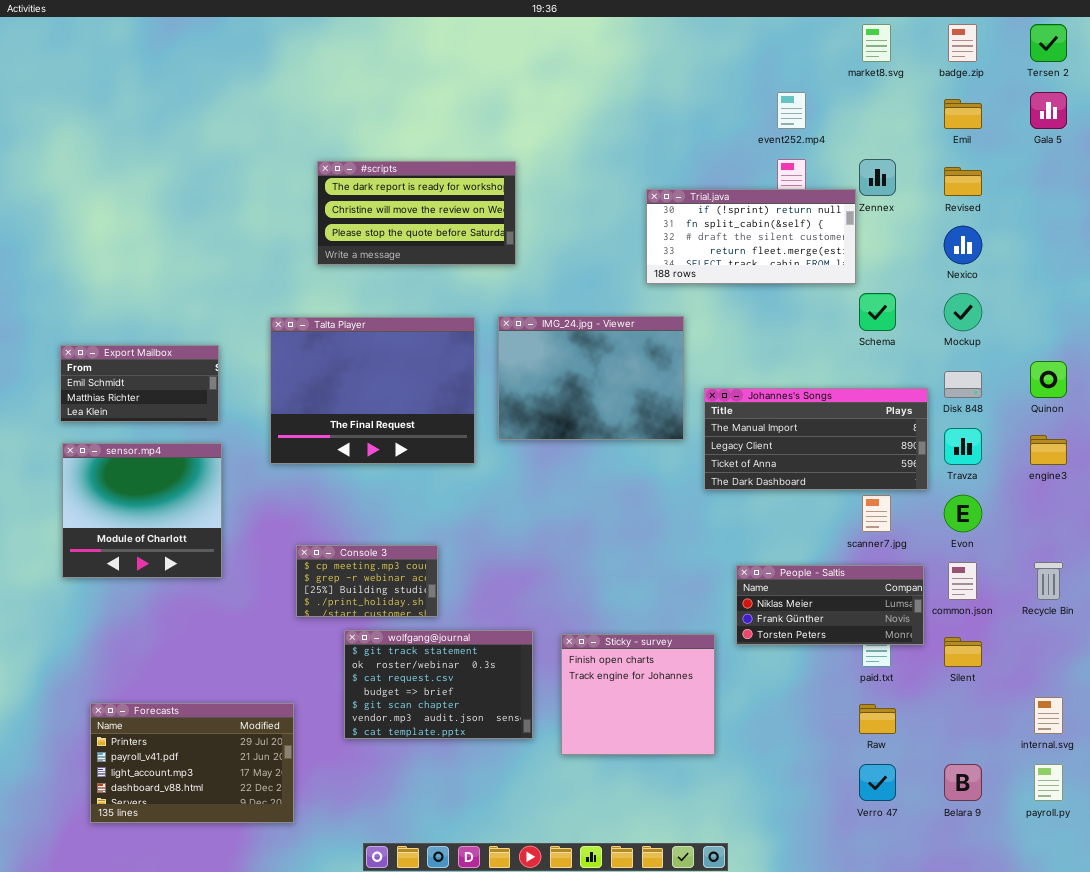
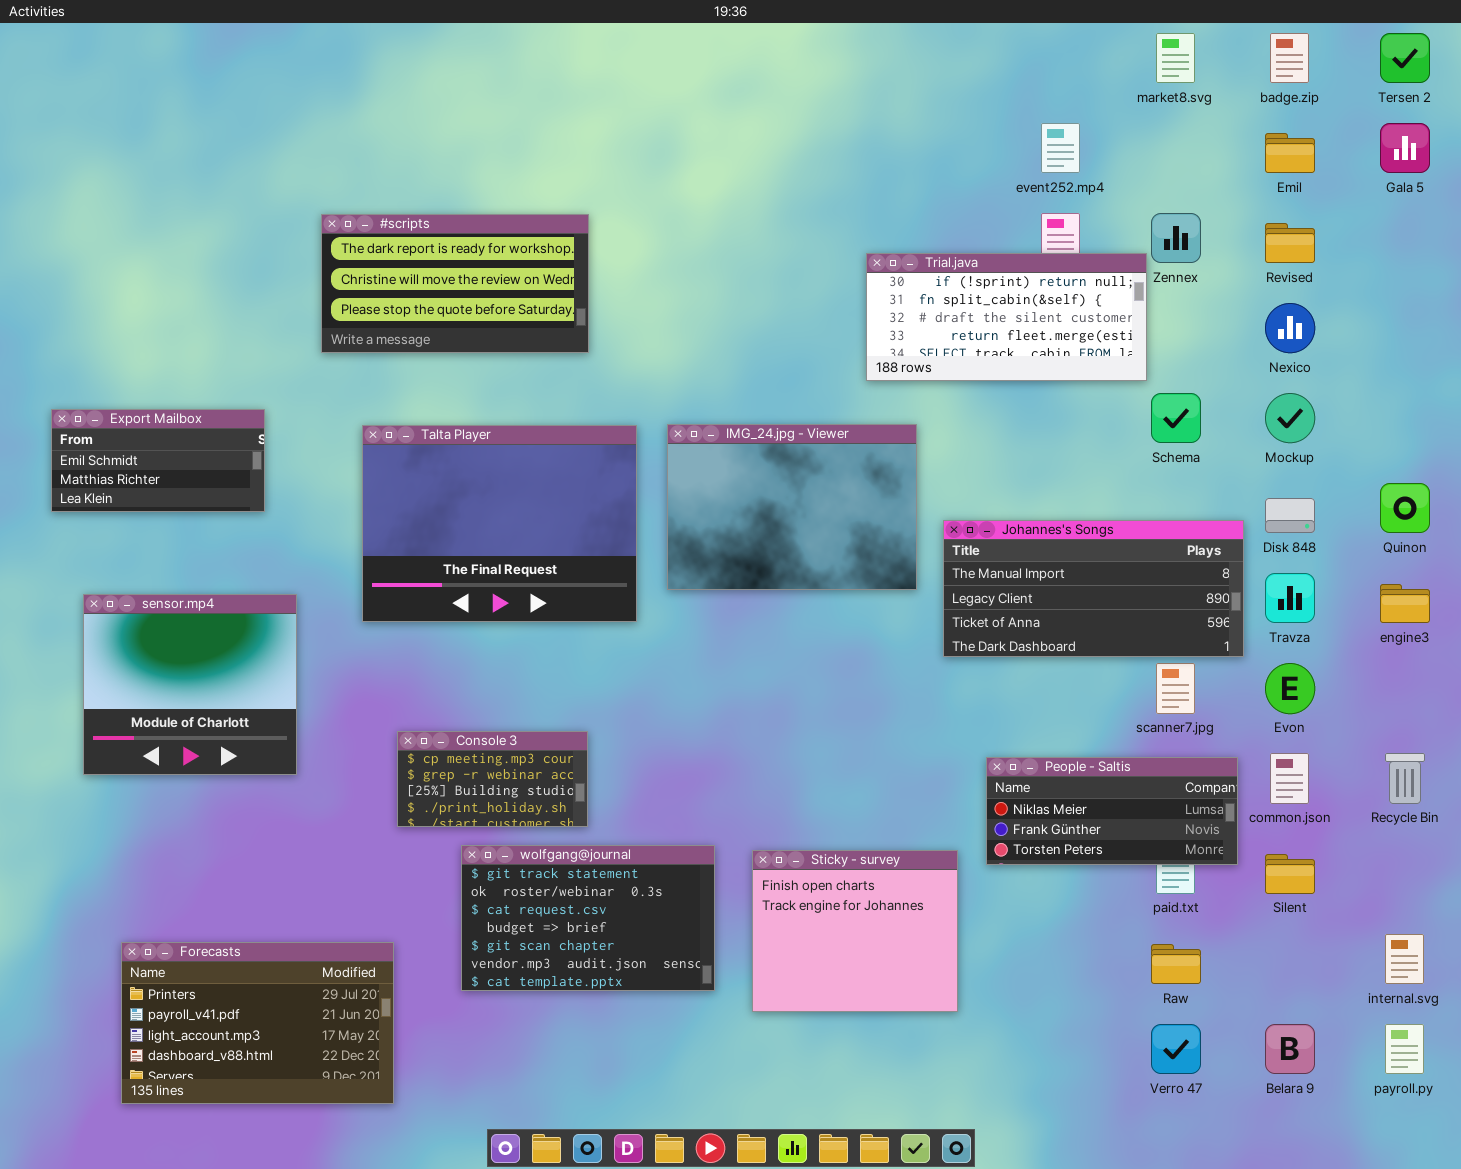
#scripts: [317,161,516,265] -> [321,214,589,353], moved
Export Mailbox: [60,345,219,422] -> [51,409,265,512], moved

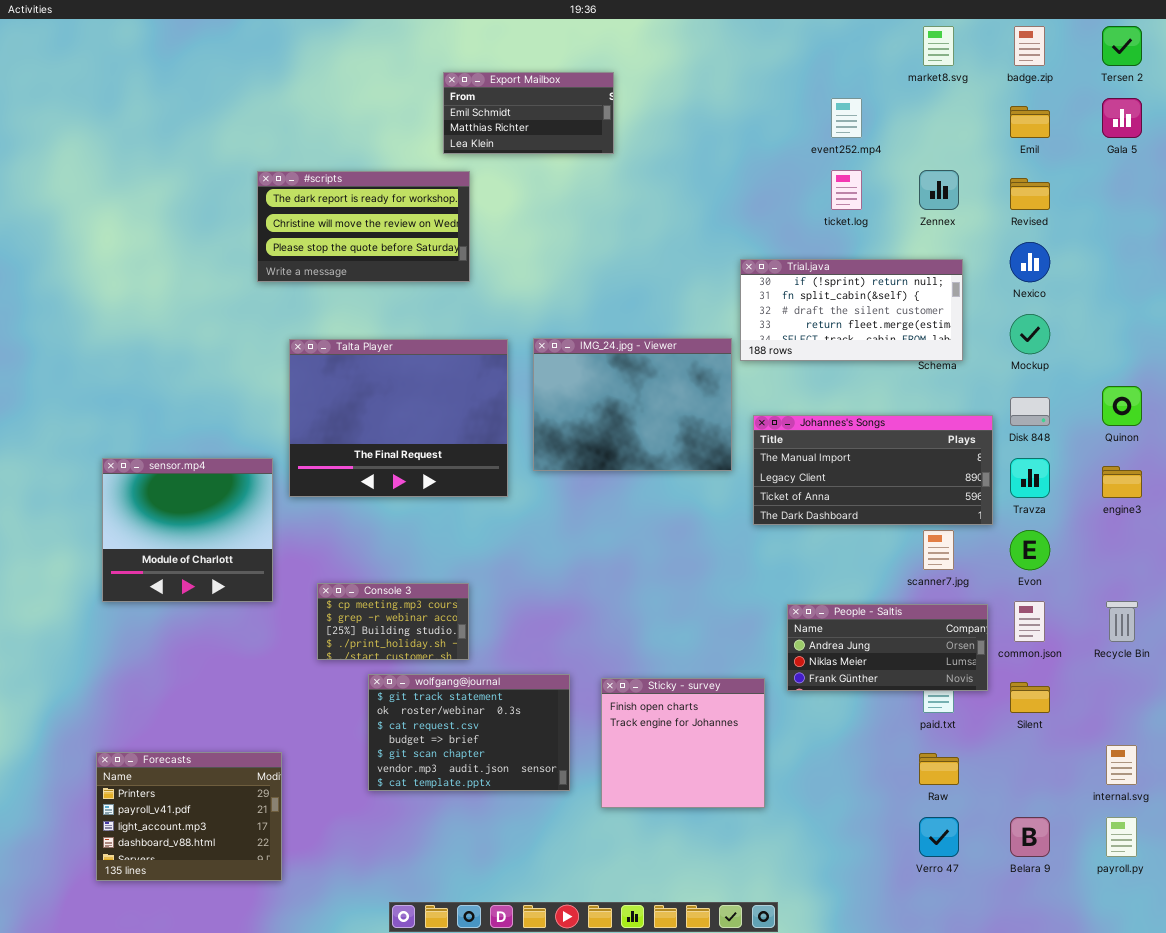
Trial.java: [866,253,1147,381] -> [740,259,963,361], moved
Export Mailbox: [51,409,265,512] -> [443,72,614,154], moved
sensor.mp4: [83,594,297,775] -> [102,458,273,602], moved
People - Saltis: [986,757,1238,865] -> [787,604,988,691], scrolled up 1 row
Forecasts: [121,942,394,1104] -> [96,752,282,881], resized

